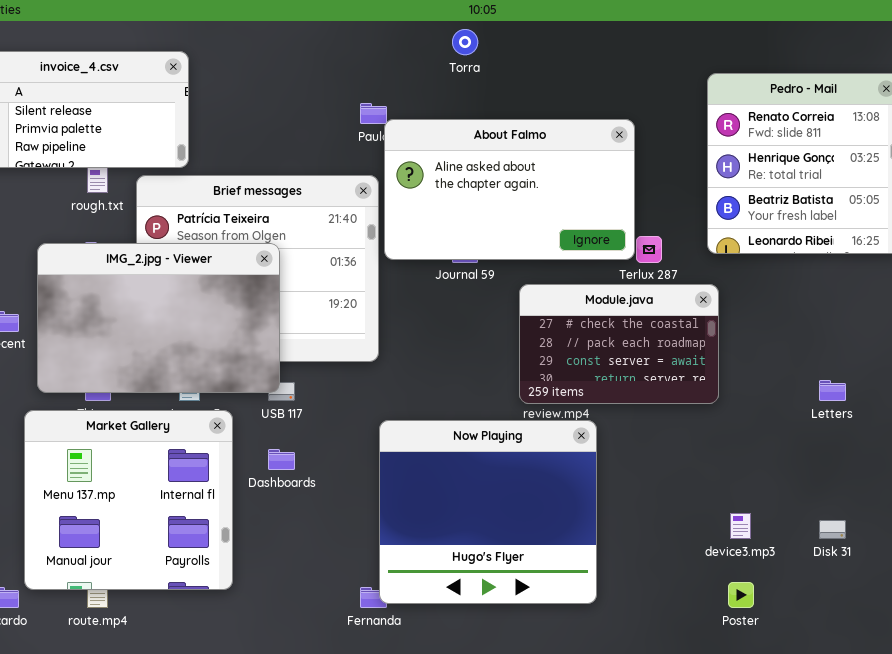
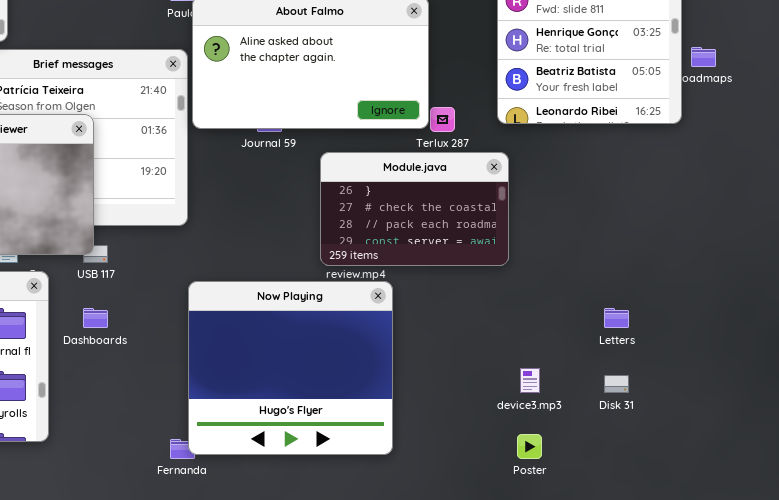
Module.java: [519,284,719,404] -> [320,152,509,266], scrolled up 1 row
Letters: [819,380,846,401] -> [604,308,629,328], moved

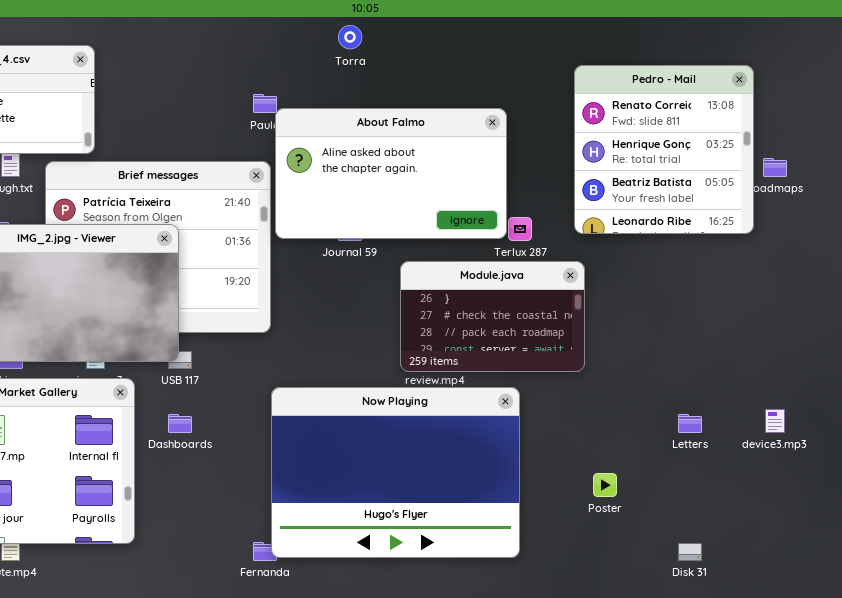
Now Playing: [188,281,393,455] -> [271,387,520,558], resized
device3.mp3: [520,368,540,393] -> [765,409,785,433], moved
Disk 31: [604,375,629,393] -> [678,543,702,561], moved
Poster: [517,434,542,459] -> [593,473,617,497], moved

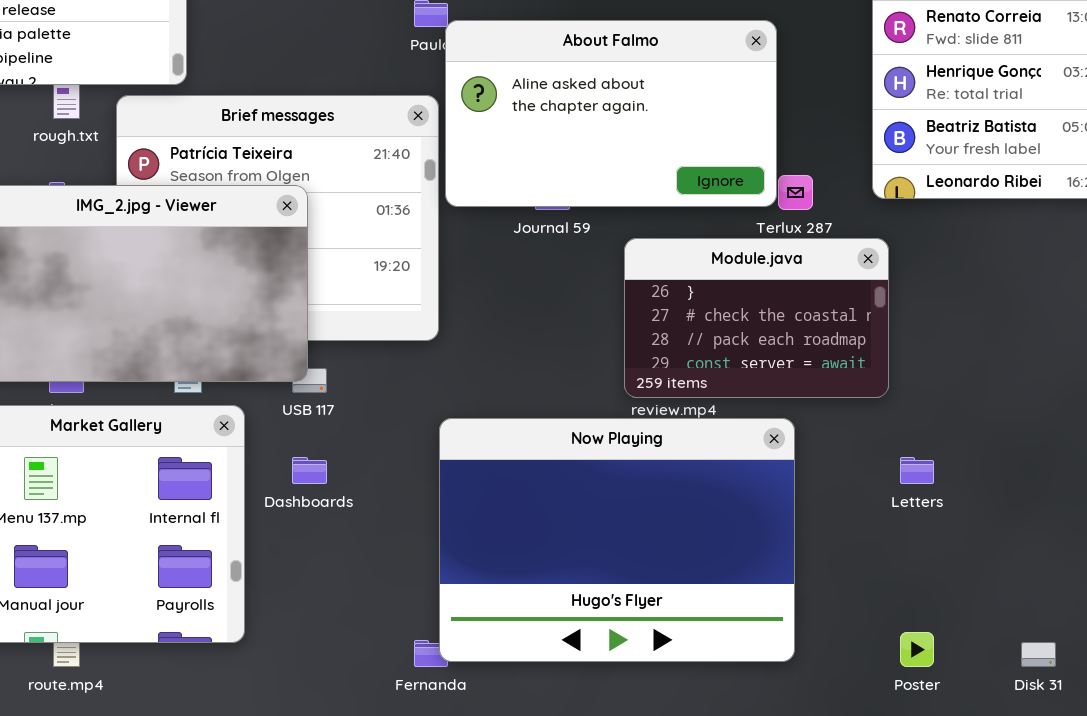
Letters: [678,414,702,433] -> [900,457,934,484], moved
Poster: [593,473,617,497] -> [900,632,934,667], moved

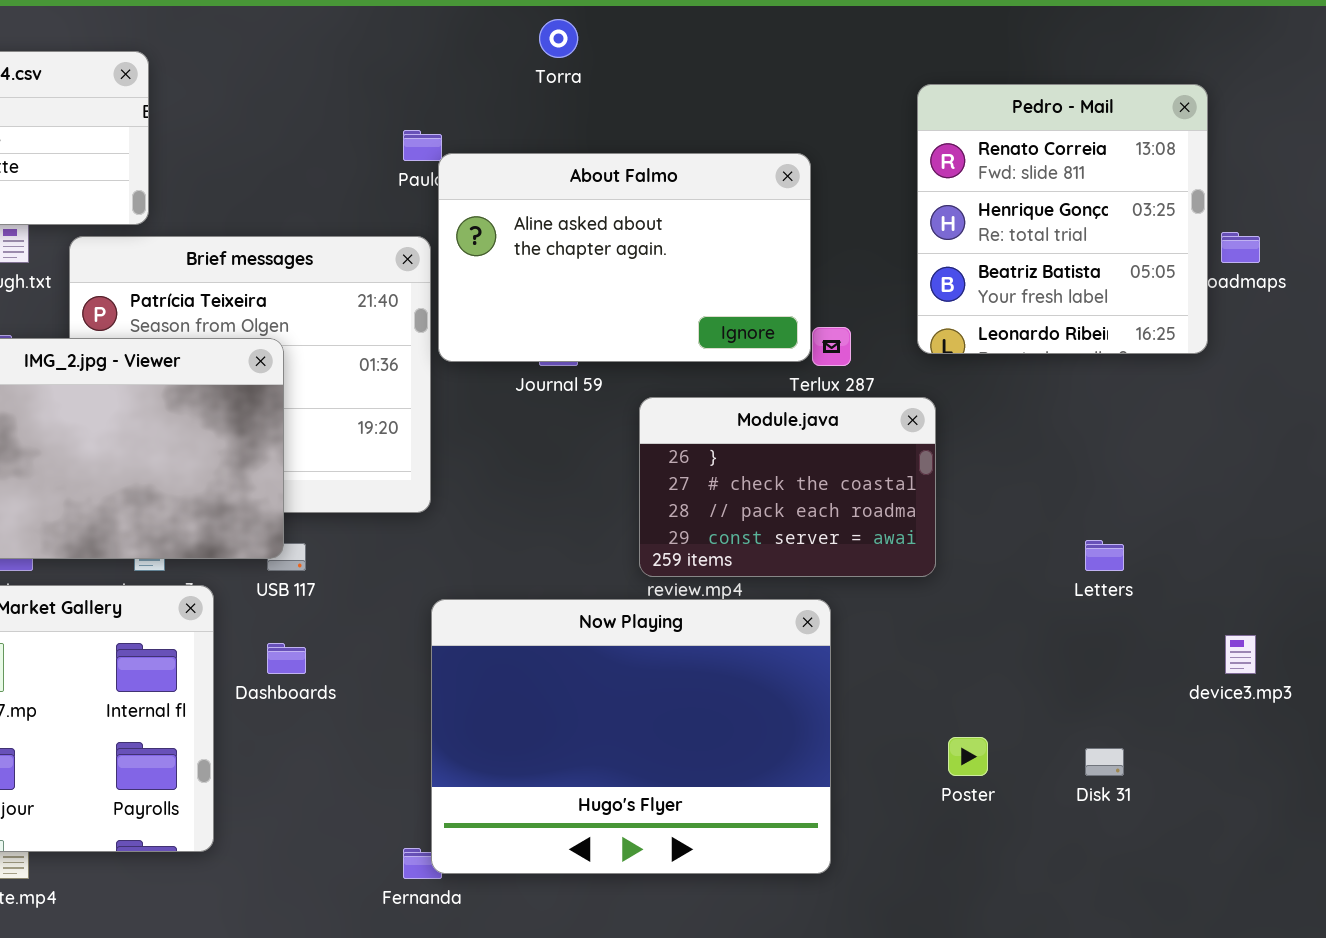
Letters: [900,457,934,484] -> [1085,540,1124,571], moved
Poster: [900,632,934,667] -> [948,737,988,776], moved
Disk 31: [1021,642,1056,667] -> [1085,748,1124,776], moved

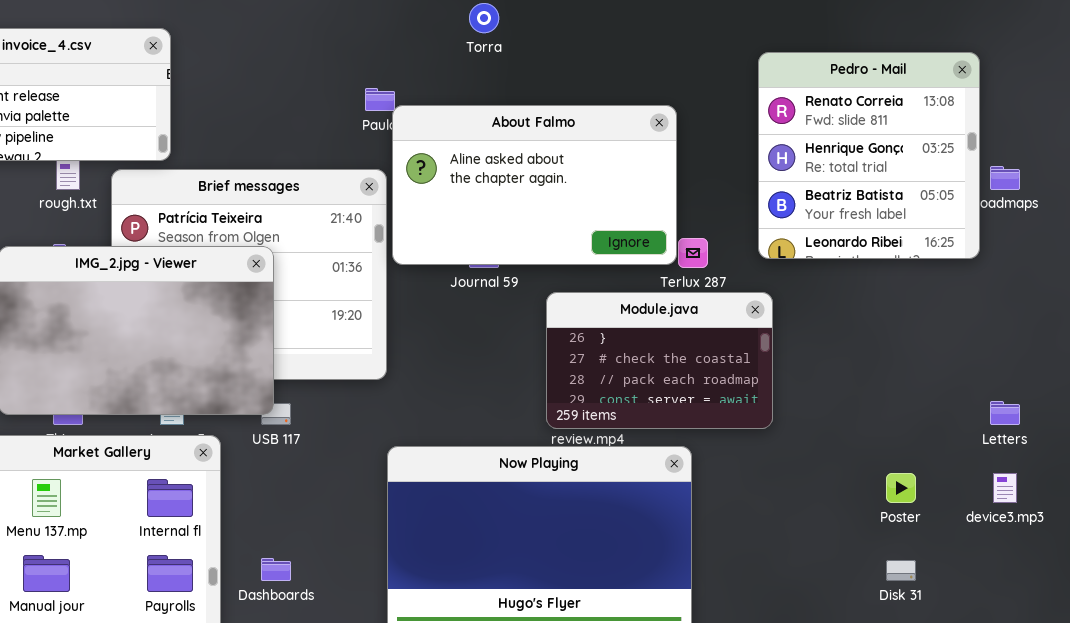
Letters: [1085,540,1124,571] -> [990,401,1020,425], moved
Dashboards: [267,643,306,674] -> [261,558,291,581], moved
Poster: [948,737,988,776] -> [886,473,916,503], moved

